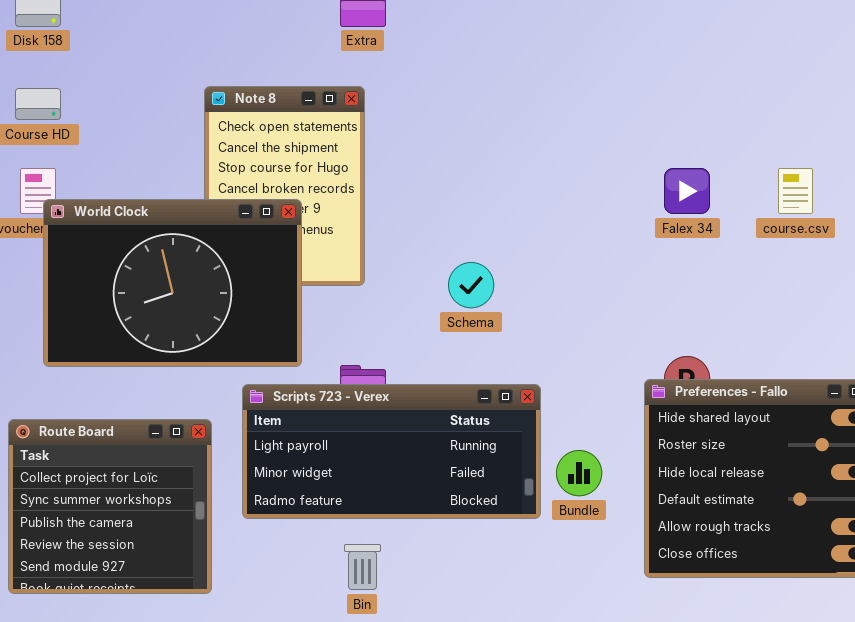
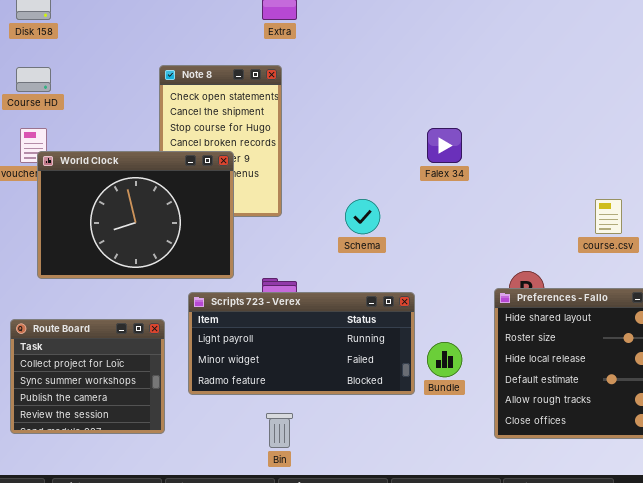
Falex 34: [664,168,710,214] -> [427,128,462,163], moved
course.csv: [778,168,813,214] -> [595,199,622,234], moved
Route Board: [8,419,212,594] -> [10,319,165,434], resized

